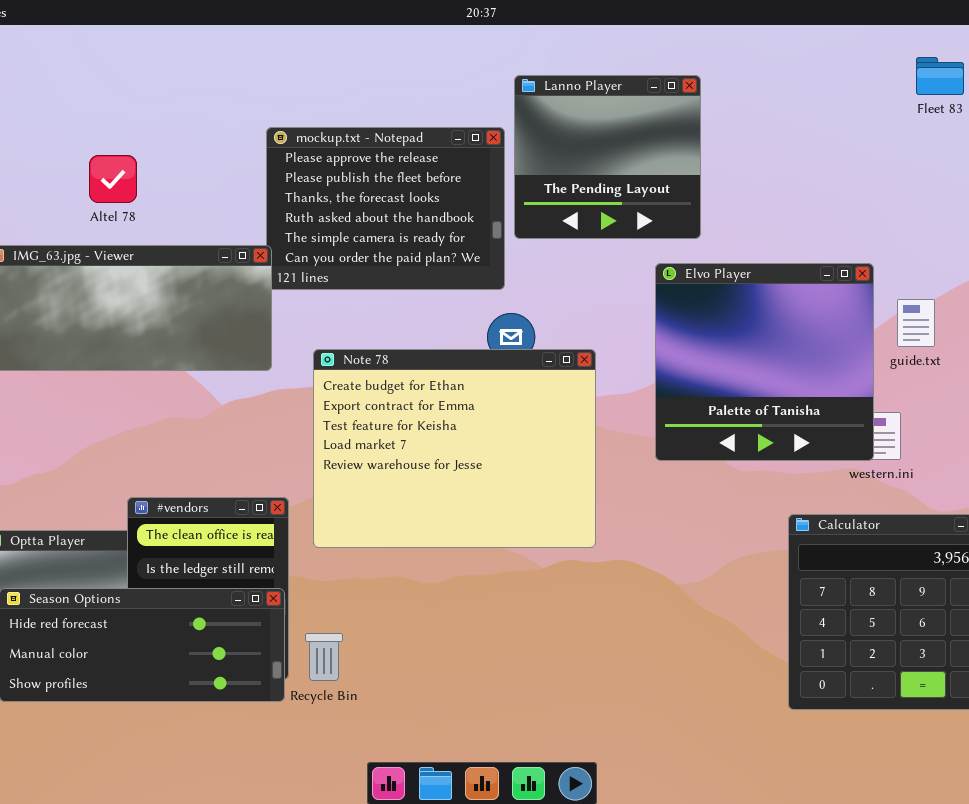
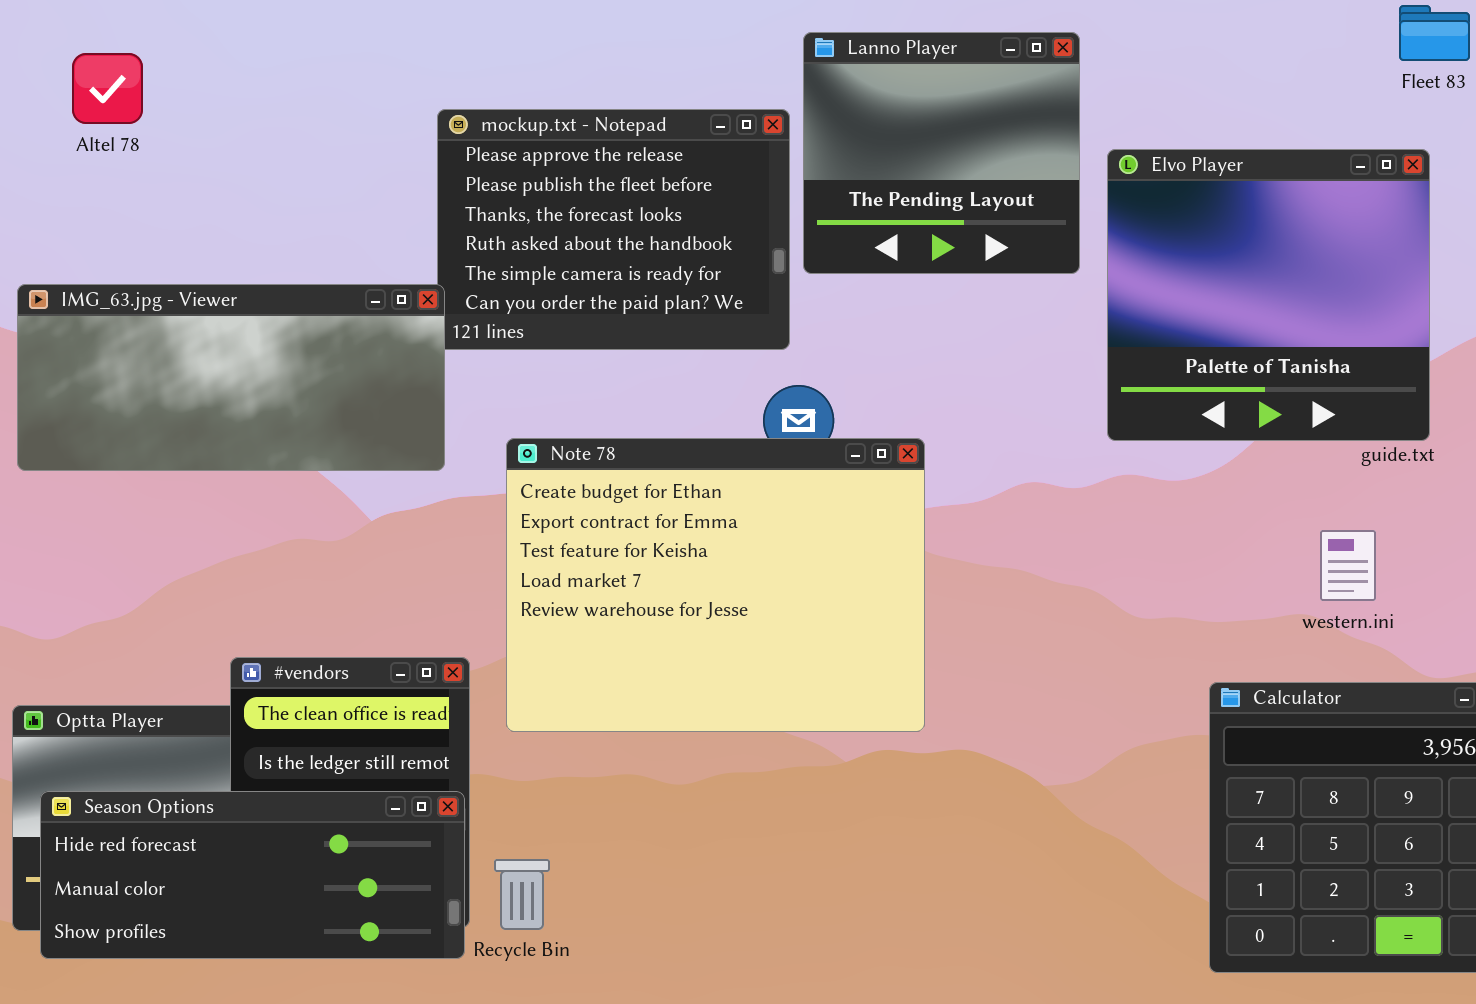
Altel 78: [89,155,137,203] -> [72,53,143,124], moved
Elvo Player: [655,263,874,461] -> [1107,149,1430,441], moved

